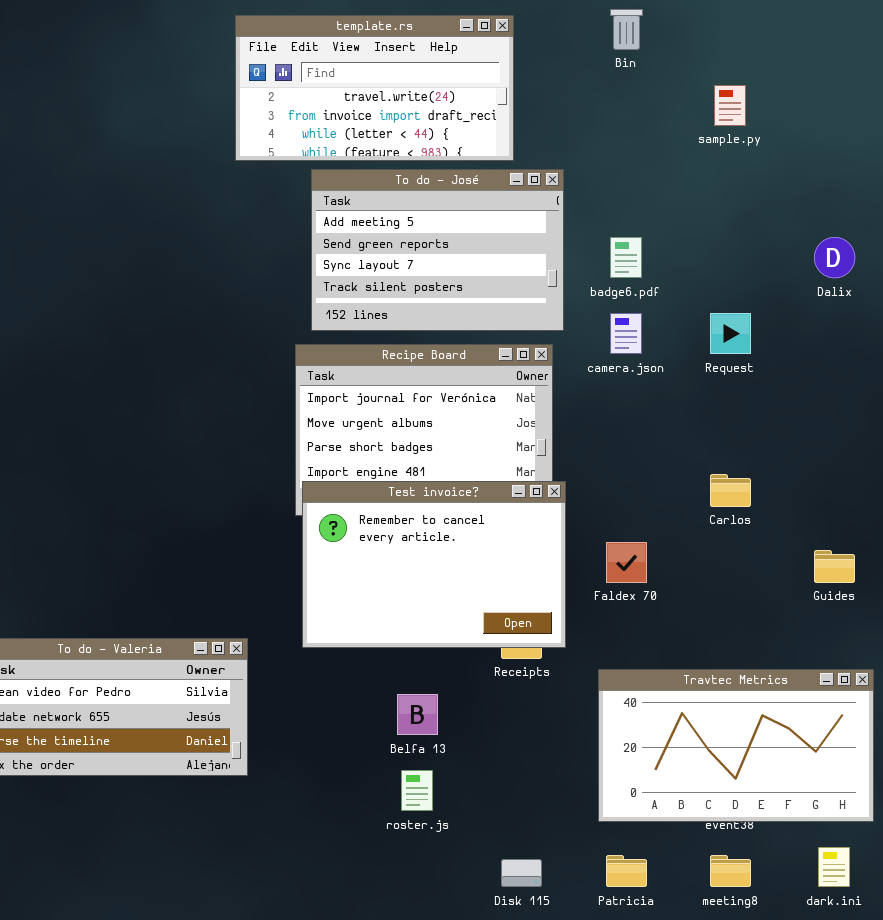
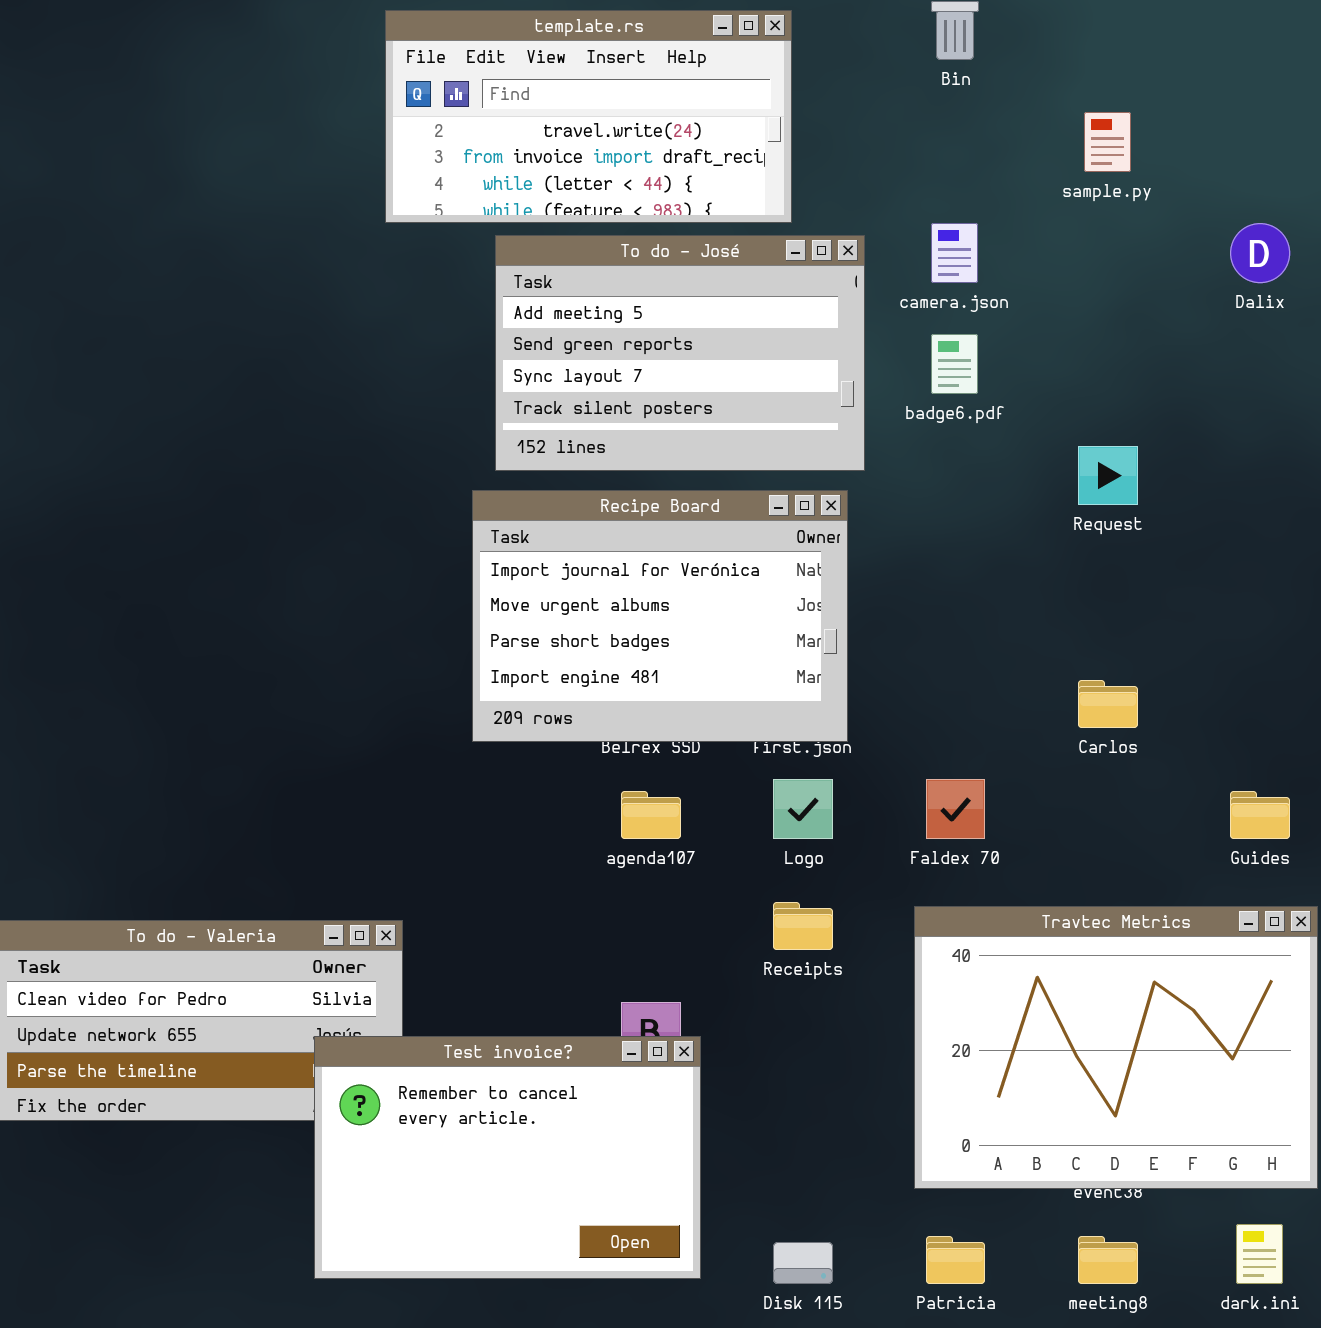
Dalix: [814,237,855,278] -> [1230,223,1290,283], moved
camera.json: [610,313,642,354] -> [931,223,978,283], moved
Test invoice?: [302,481,566,648] -> [314,1036,701,1279], moved
Travtec Metrics: [598,669,874,822] -> [914,906,1318,1189], resized

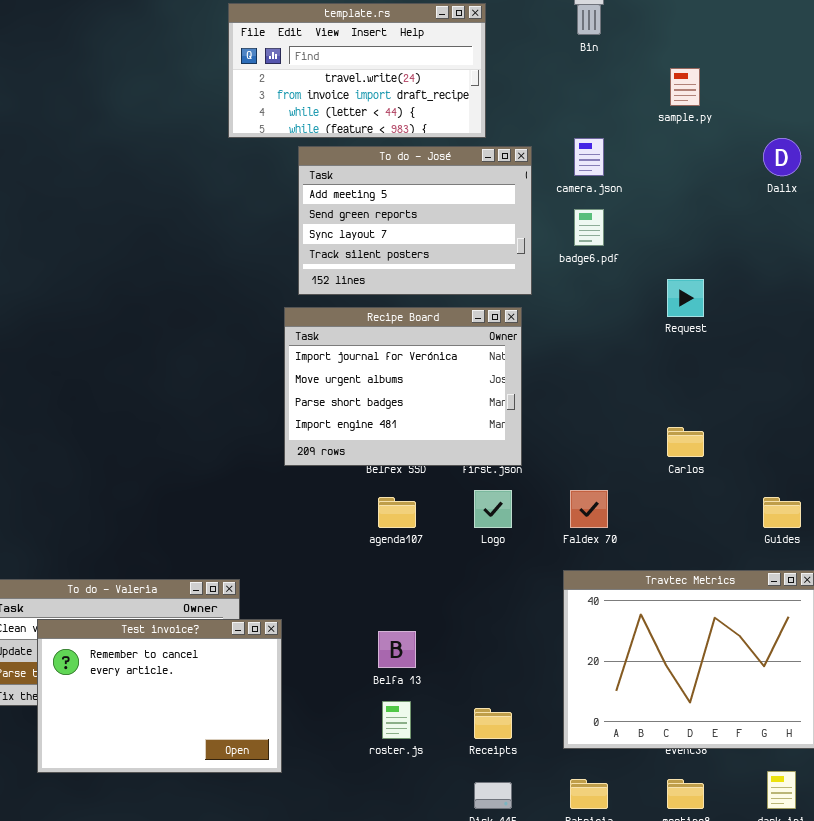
Receipts: [773,902,833,950] -> [474,708,512,739], moved
Test invoice?: [314,1036,701,1279] -> [37,619,282,773], moved

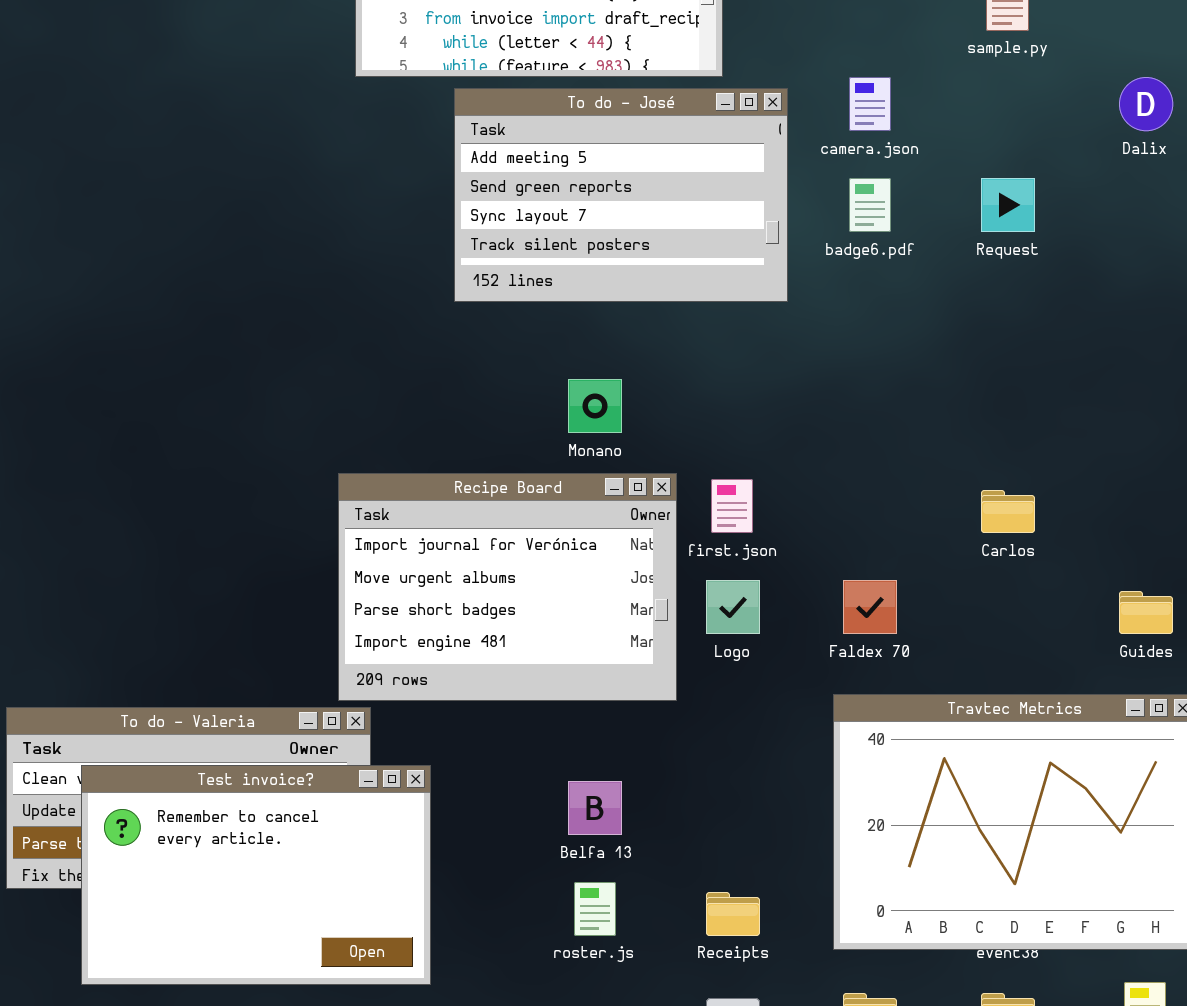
Request: [667,279,704,317] -> [981,178,1035,232], moved
Recipe Board: [284,307,522,466] -> [338,473,677,701], moved

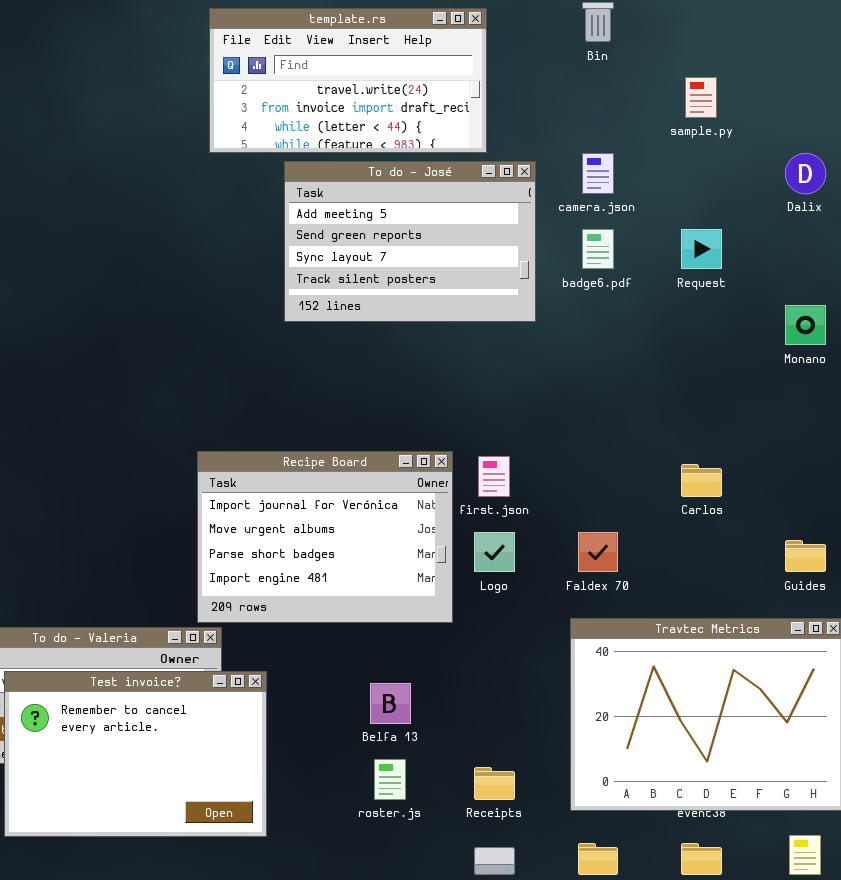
Monano: [568,379,622,433] -> [785,305,826,345], moved

